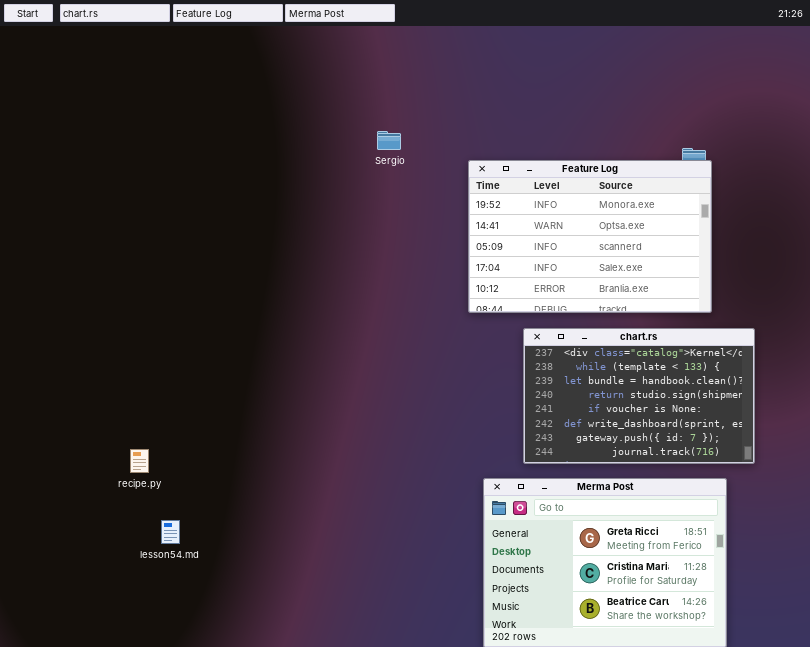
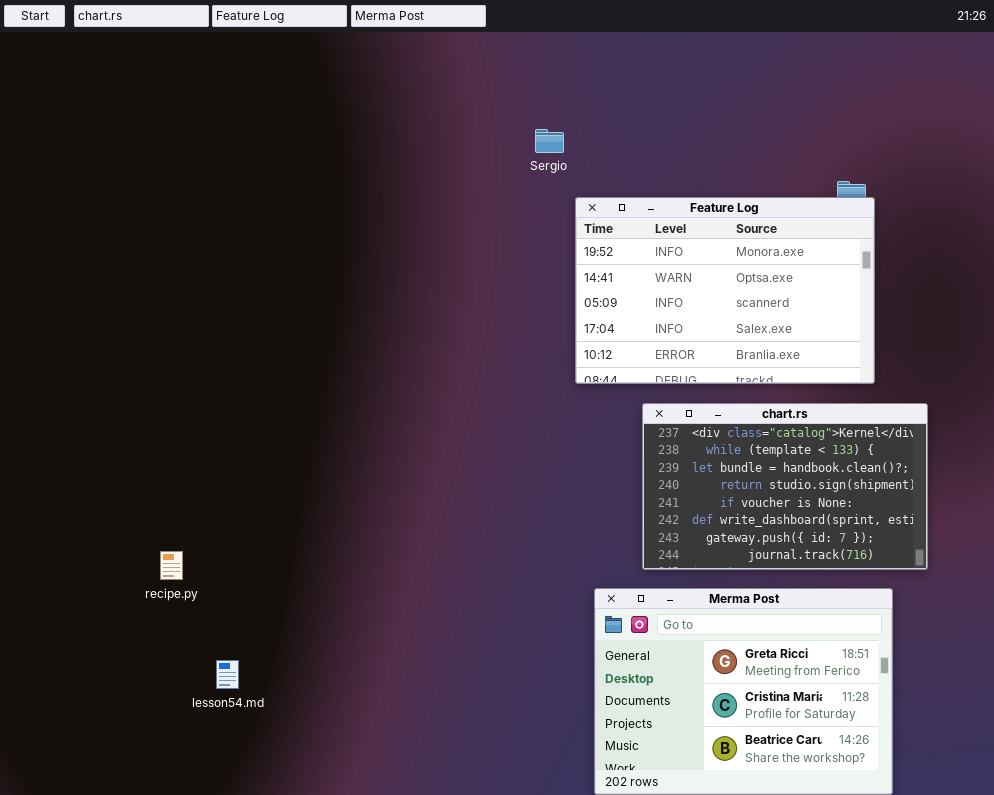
Sergio: [377,131,401,150] -> [535,129,564,153], moved
lesson54.md: [161,520,180,544] -> [216,660,239,689], moved

